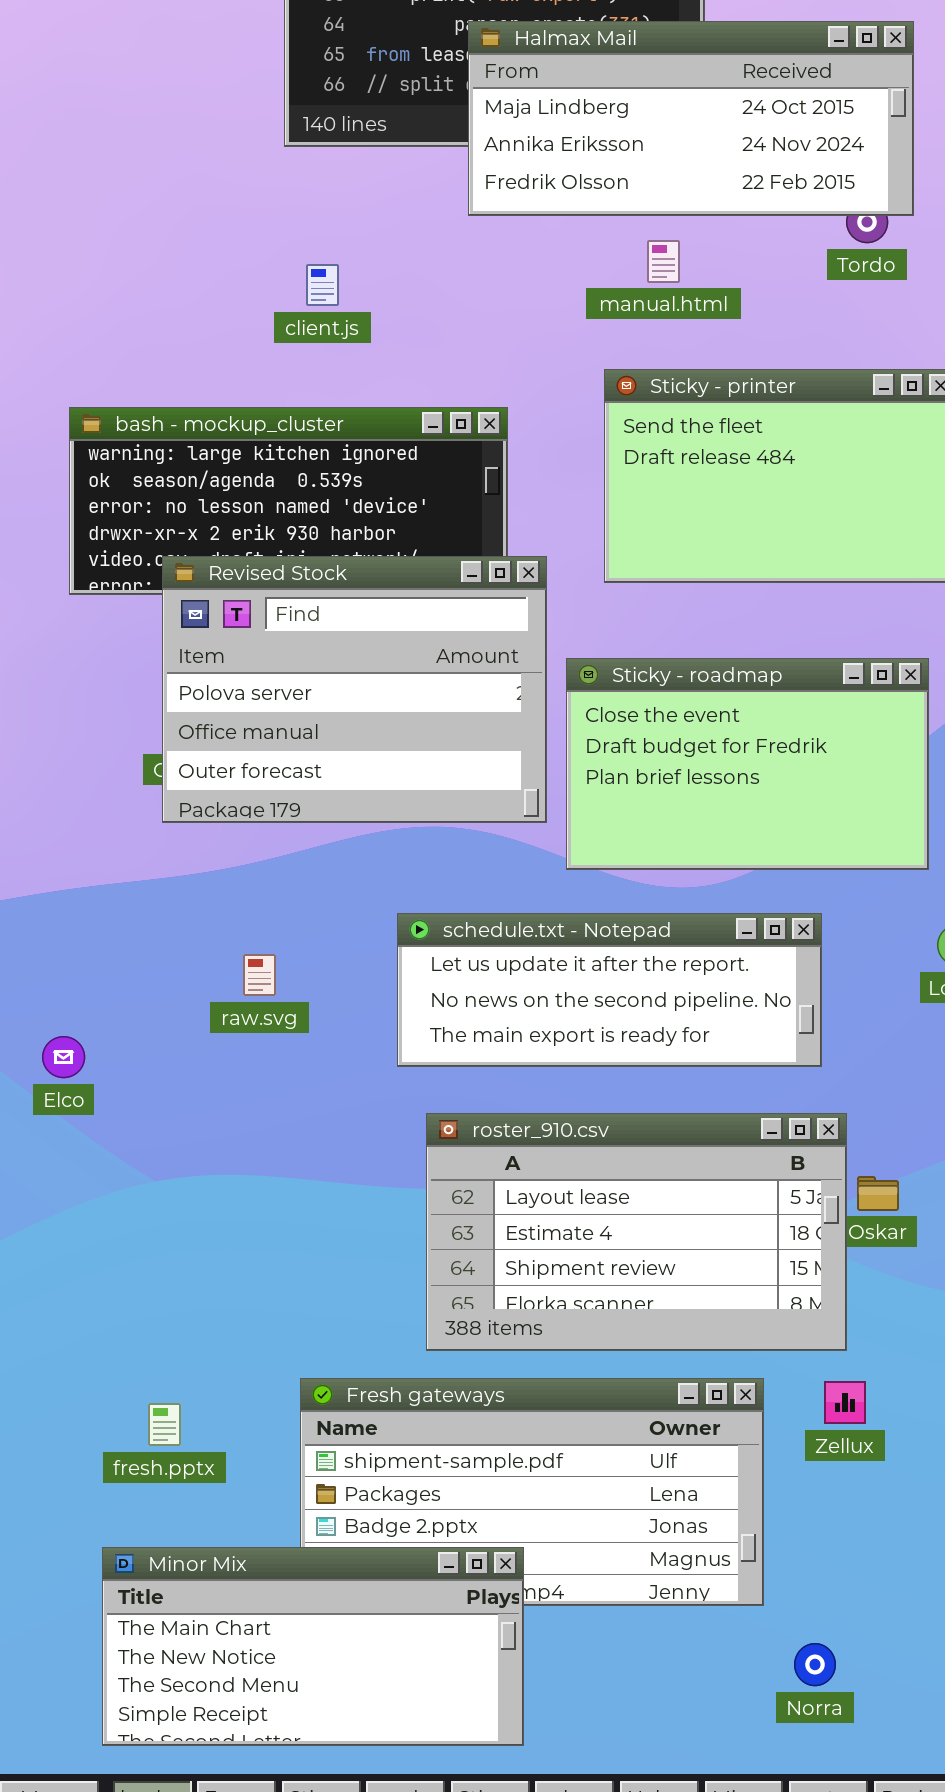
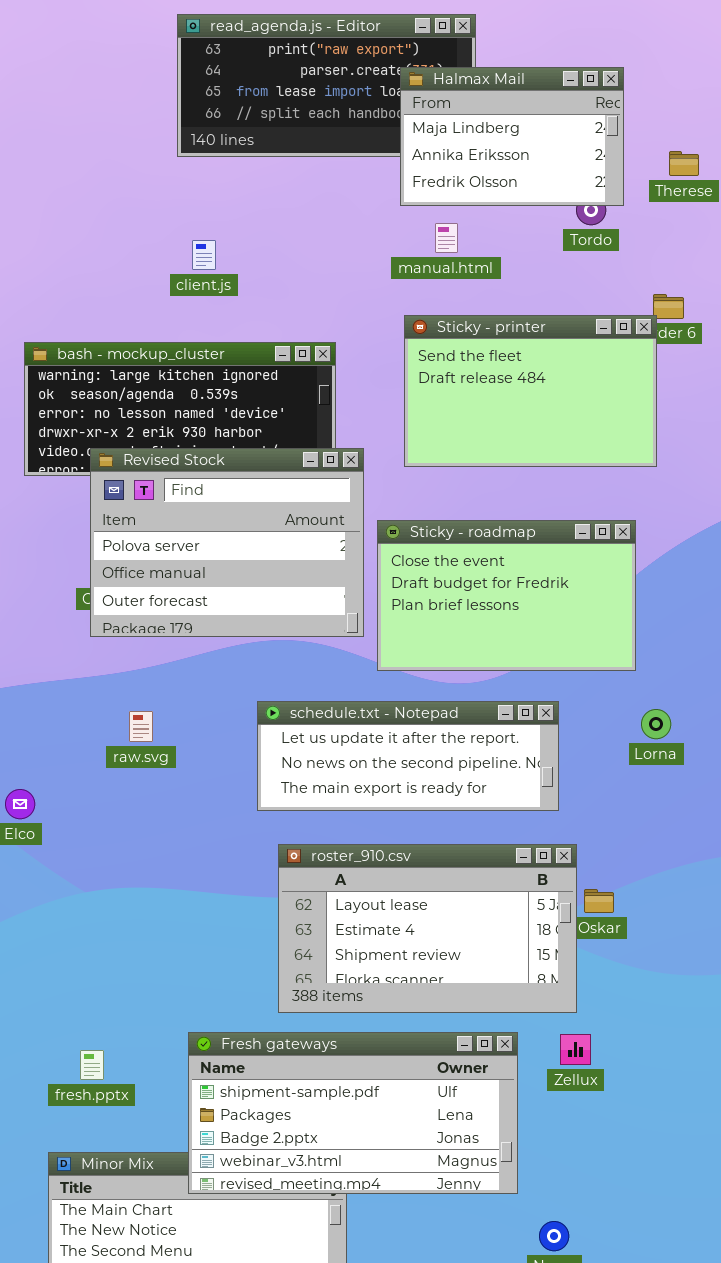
Halmax Mail: [468,21,914,216] -> [400,67,624,206], resized
raw.svg: [243,954,276,996] -> [129,711,153,742], moved
Fresh gateways: [300,1378,764,1606] -> [188,1032,518,1194], raised

